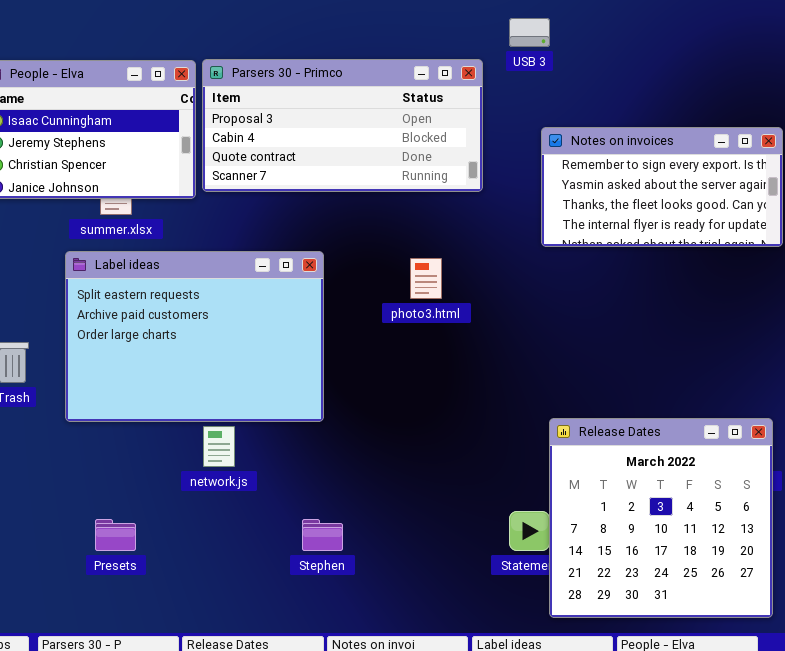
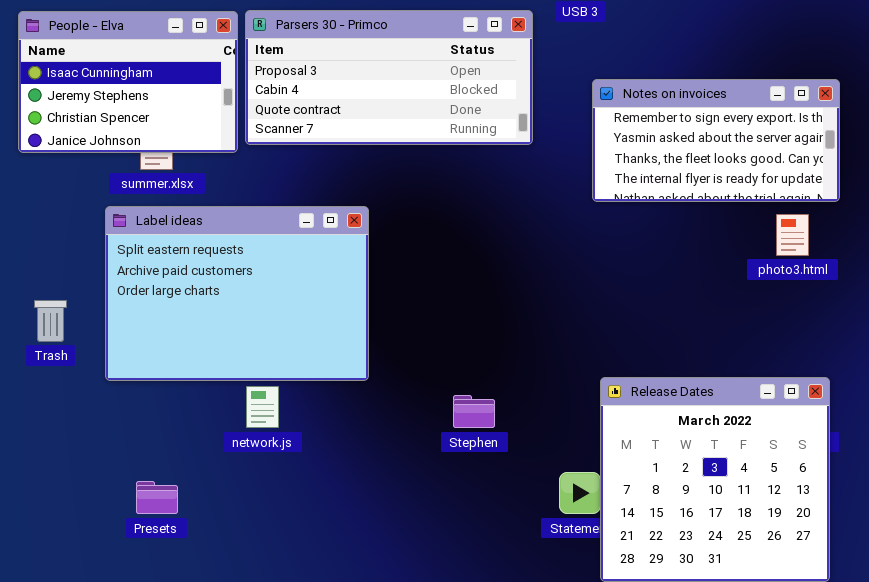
photo3.html: [410,258,442,299] -> [776,214,809,256], moved
Stephen: [302,519,343,551] -> [453,395,495,428], moved

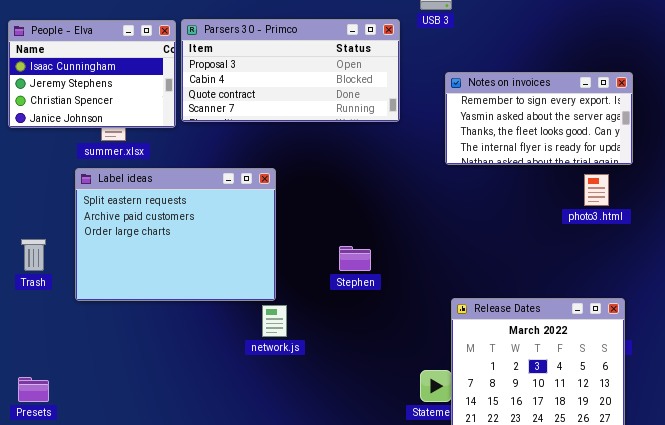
network.js: [246,386,279,428] -> [262,305,287,337], moved
Stephen: [453,395,495,428] -> [339,246,371,271], moved
Presets: [136,481,178,514] -> [18,377,49,402], moved

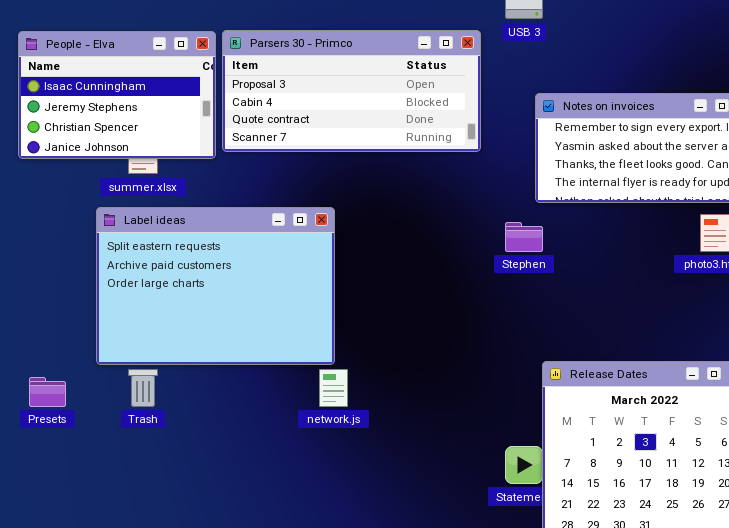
Trash: [21,239,46,271] -> [128,369,158,407], moved
Stephen: [339,246,371,271] -> [505,222,543,252], moved
Presets: [18,377,49,402] -> [29,377,66,407], moved

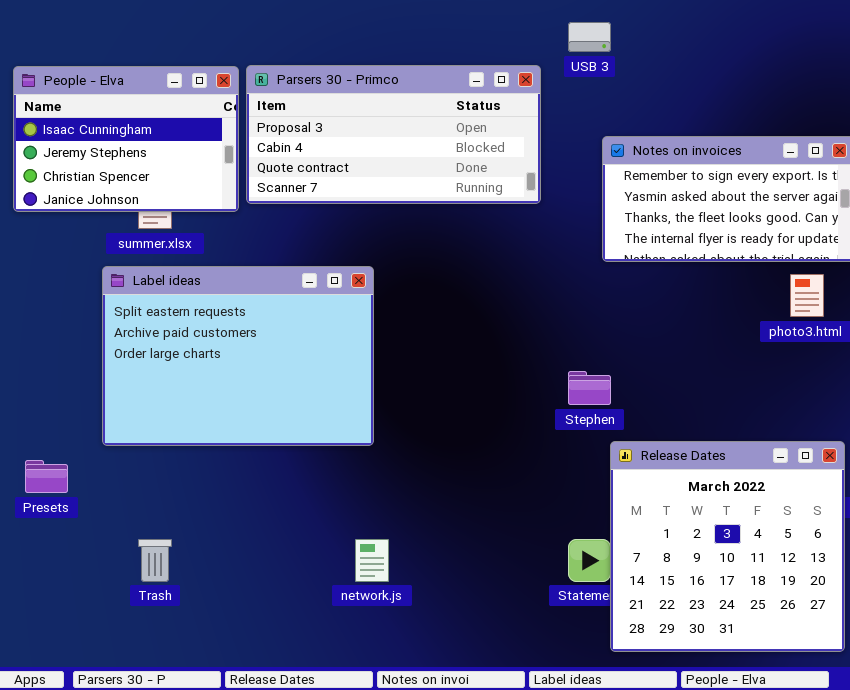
Stephen: [505,222,543,252] -> [568,371,611,405], moved
Trash: [128,369,158,407] -> [138,539,172,582], moved
network.js: [319,369,348,407] -> [355,539,389,582], moved

